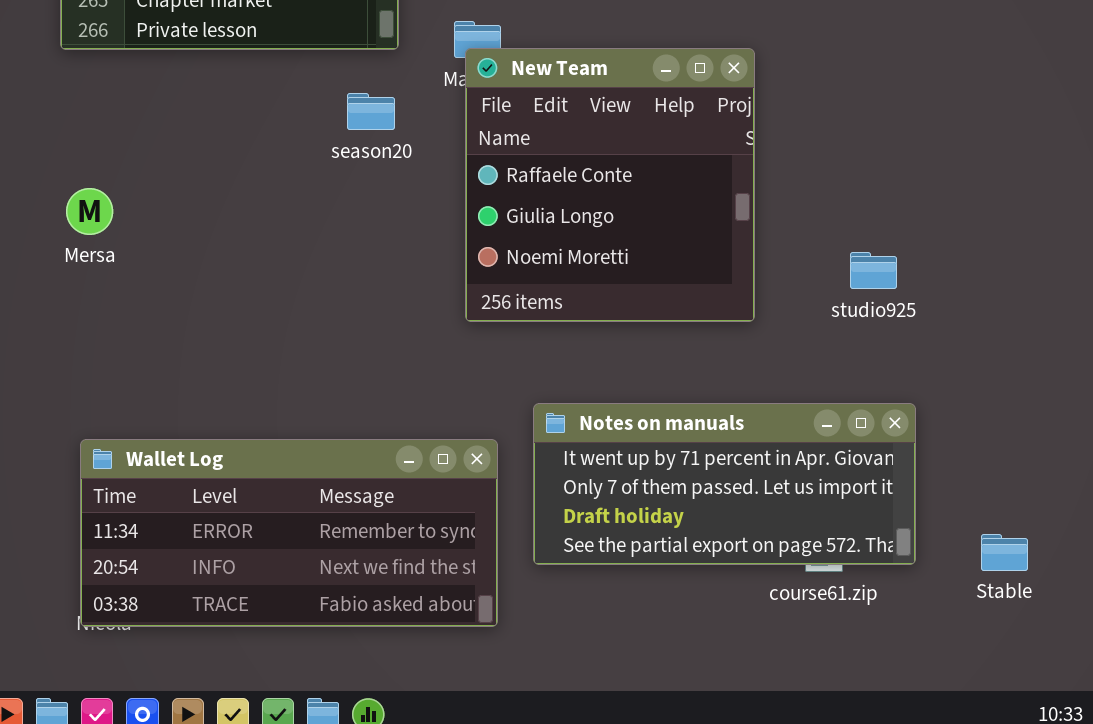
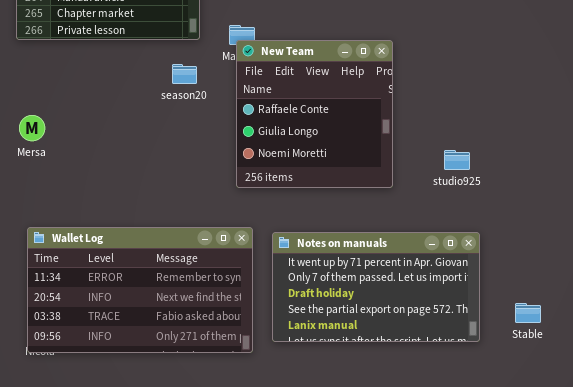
Notes on manuals: [533,403,916,565] -> [272,232,480,342], resized
Wallet Log: [80,439,498,627] -> [27,227,253,353], resized

